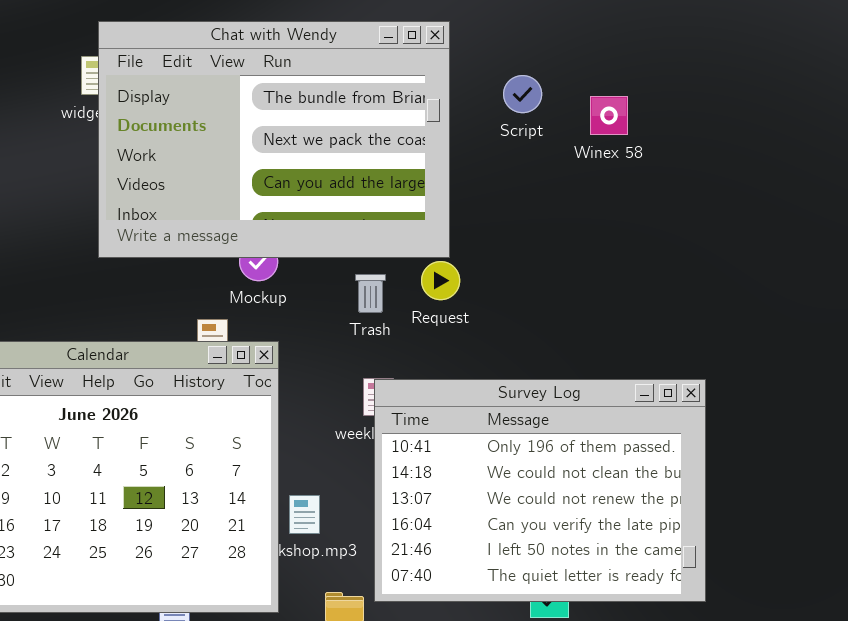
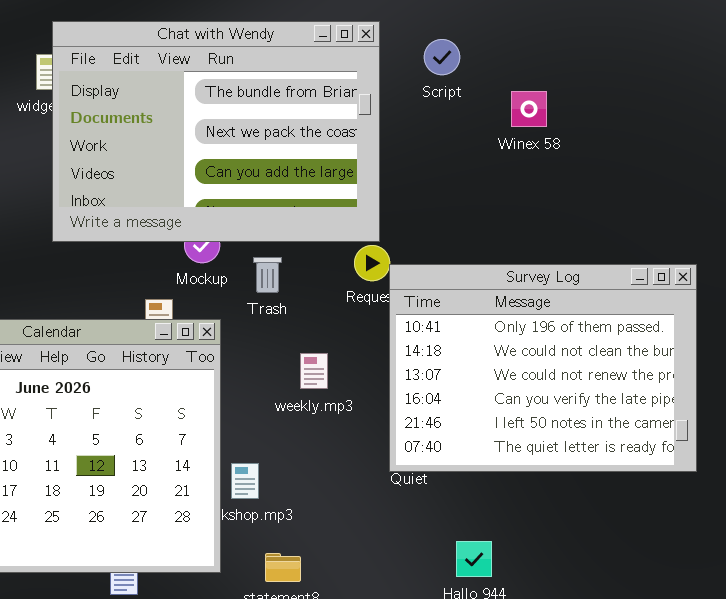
Script: [503,75,542,113] -> [424,39,460,75], moved
Trash: [355,274,386,313] -> [253,257,282,293], moved
Survey Log: [374,379,706,602] -> [389,264,697,472], moved

